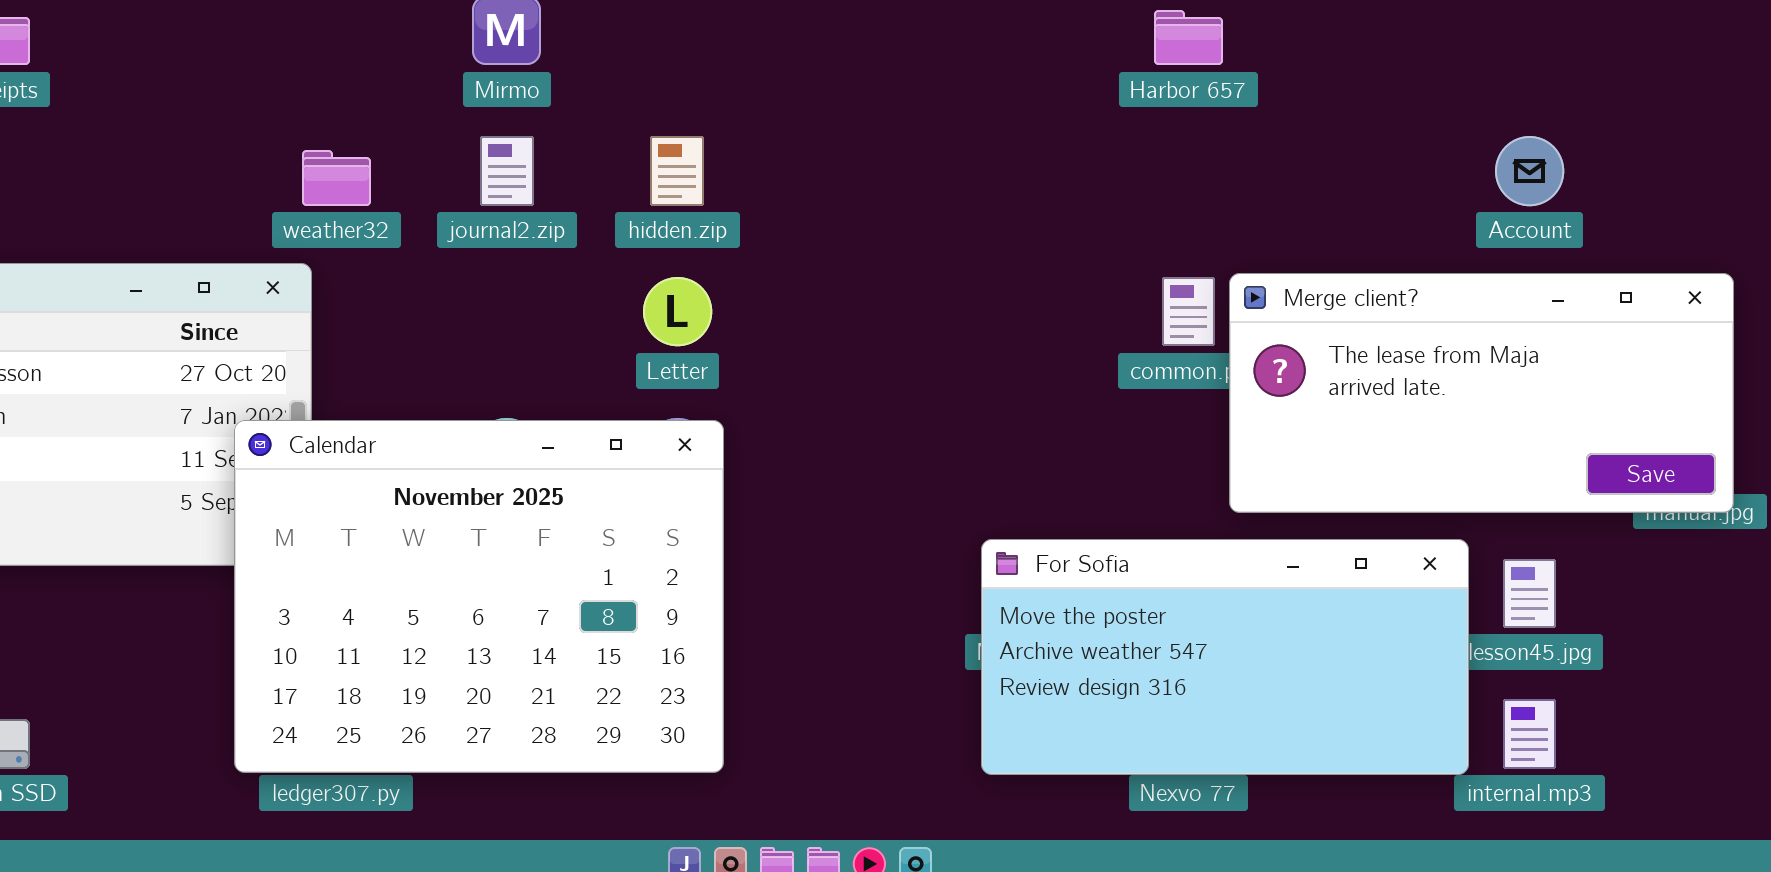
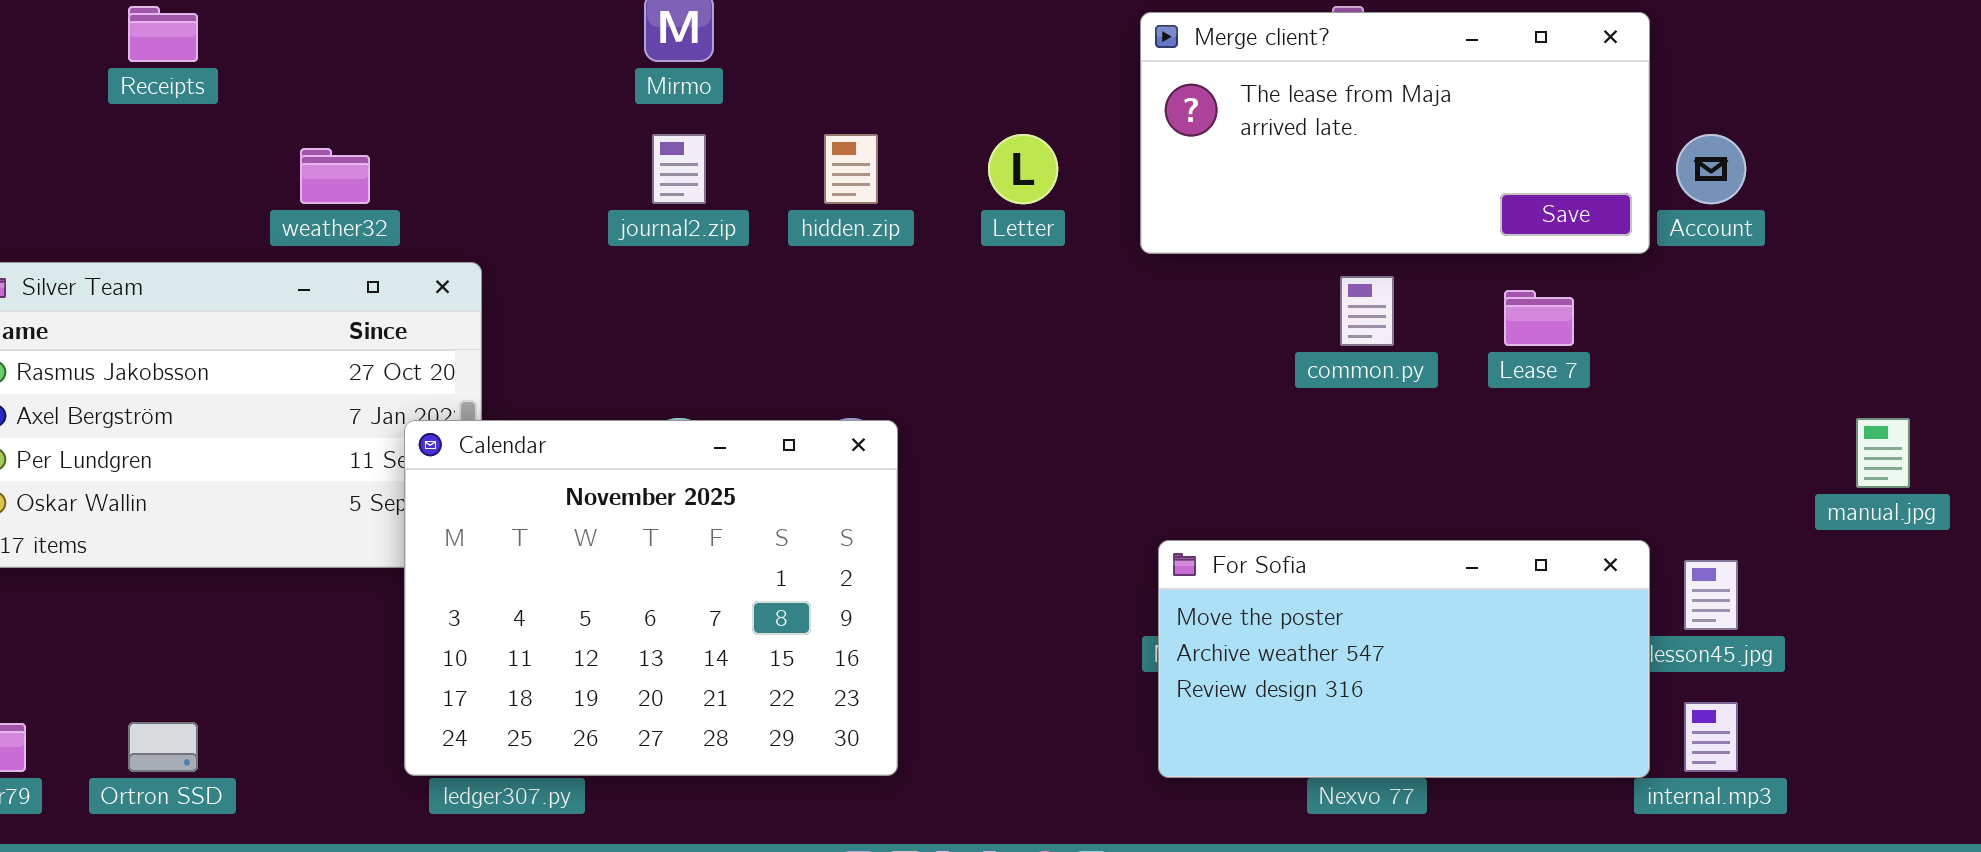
weather32: [302,150,371,206] -> [300,148,370,204], moved
Merge client?: [1229,273,1734,513] -> [1140,12,1650,254], moved
Letter: [643,277,712,346] -> [988,134,1058,204], moved

